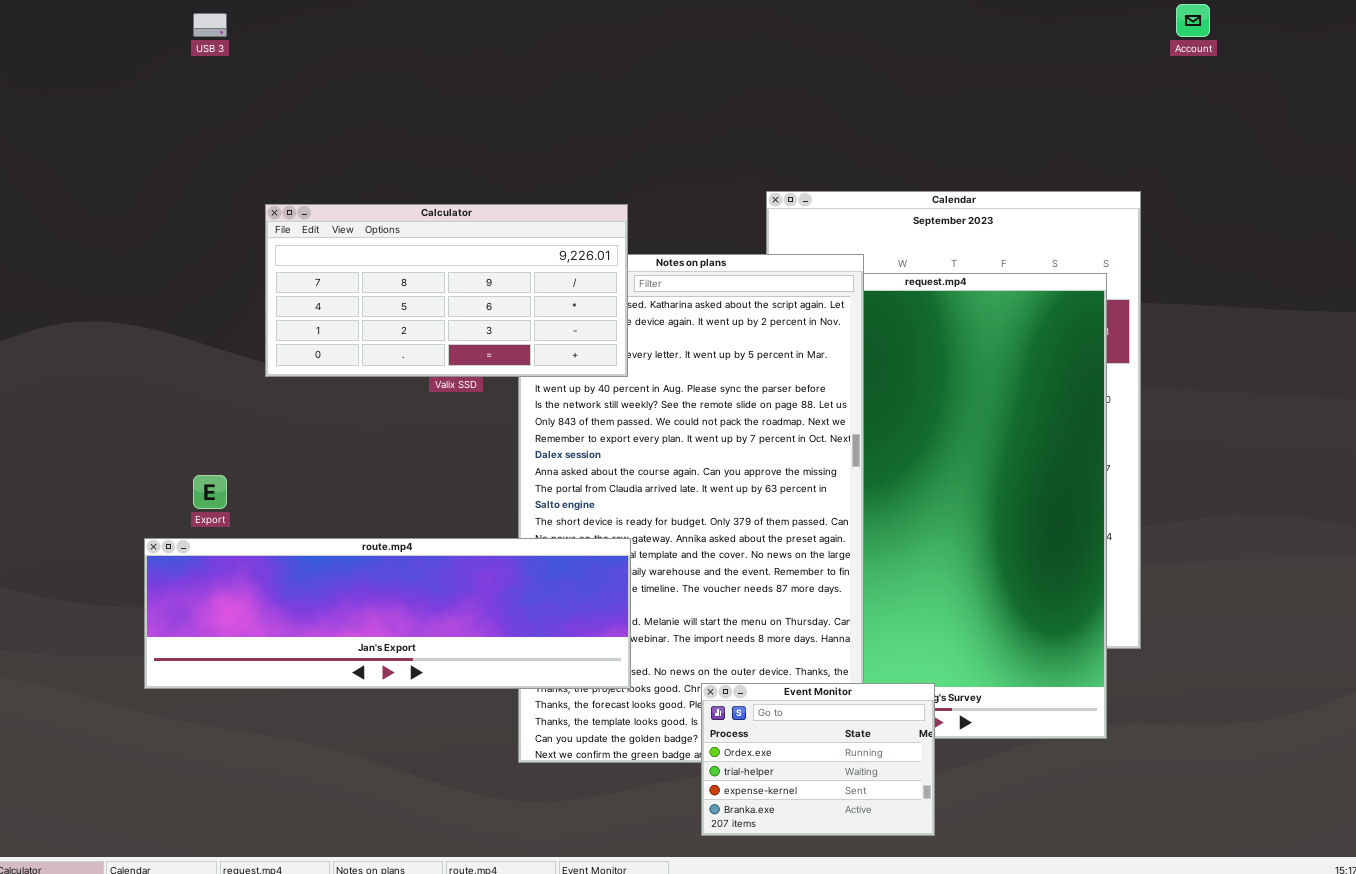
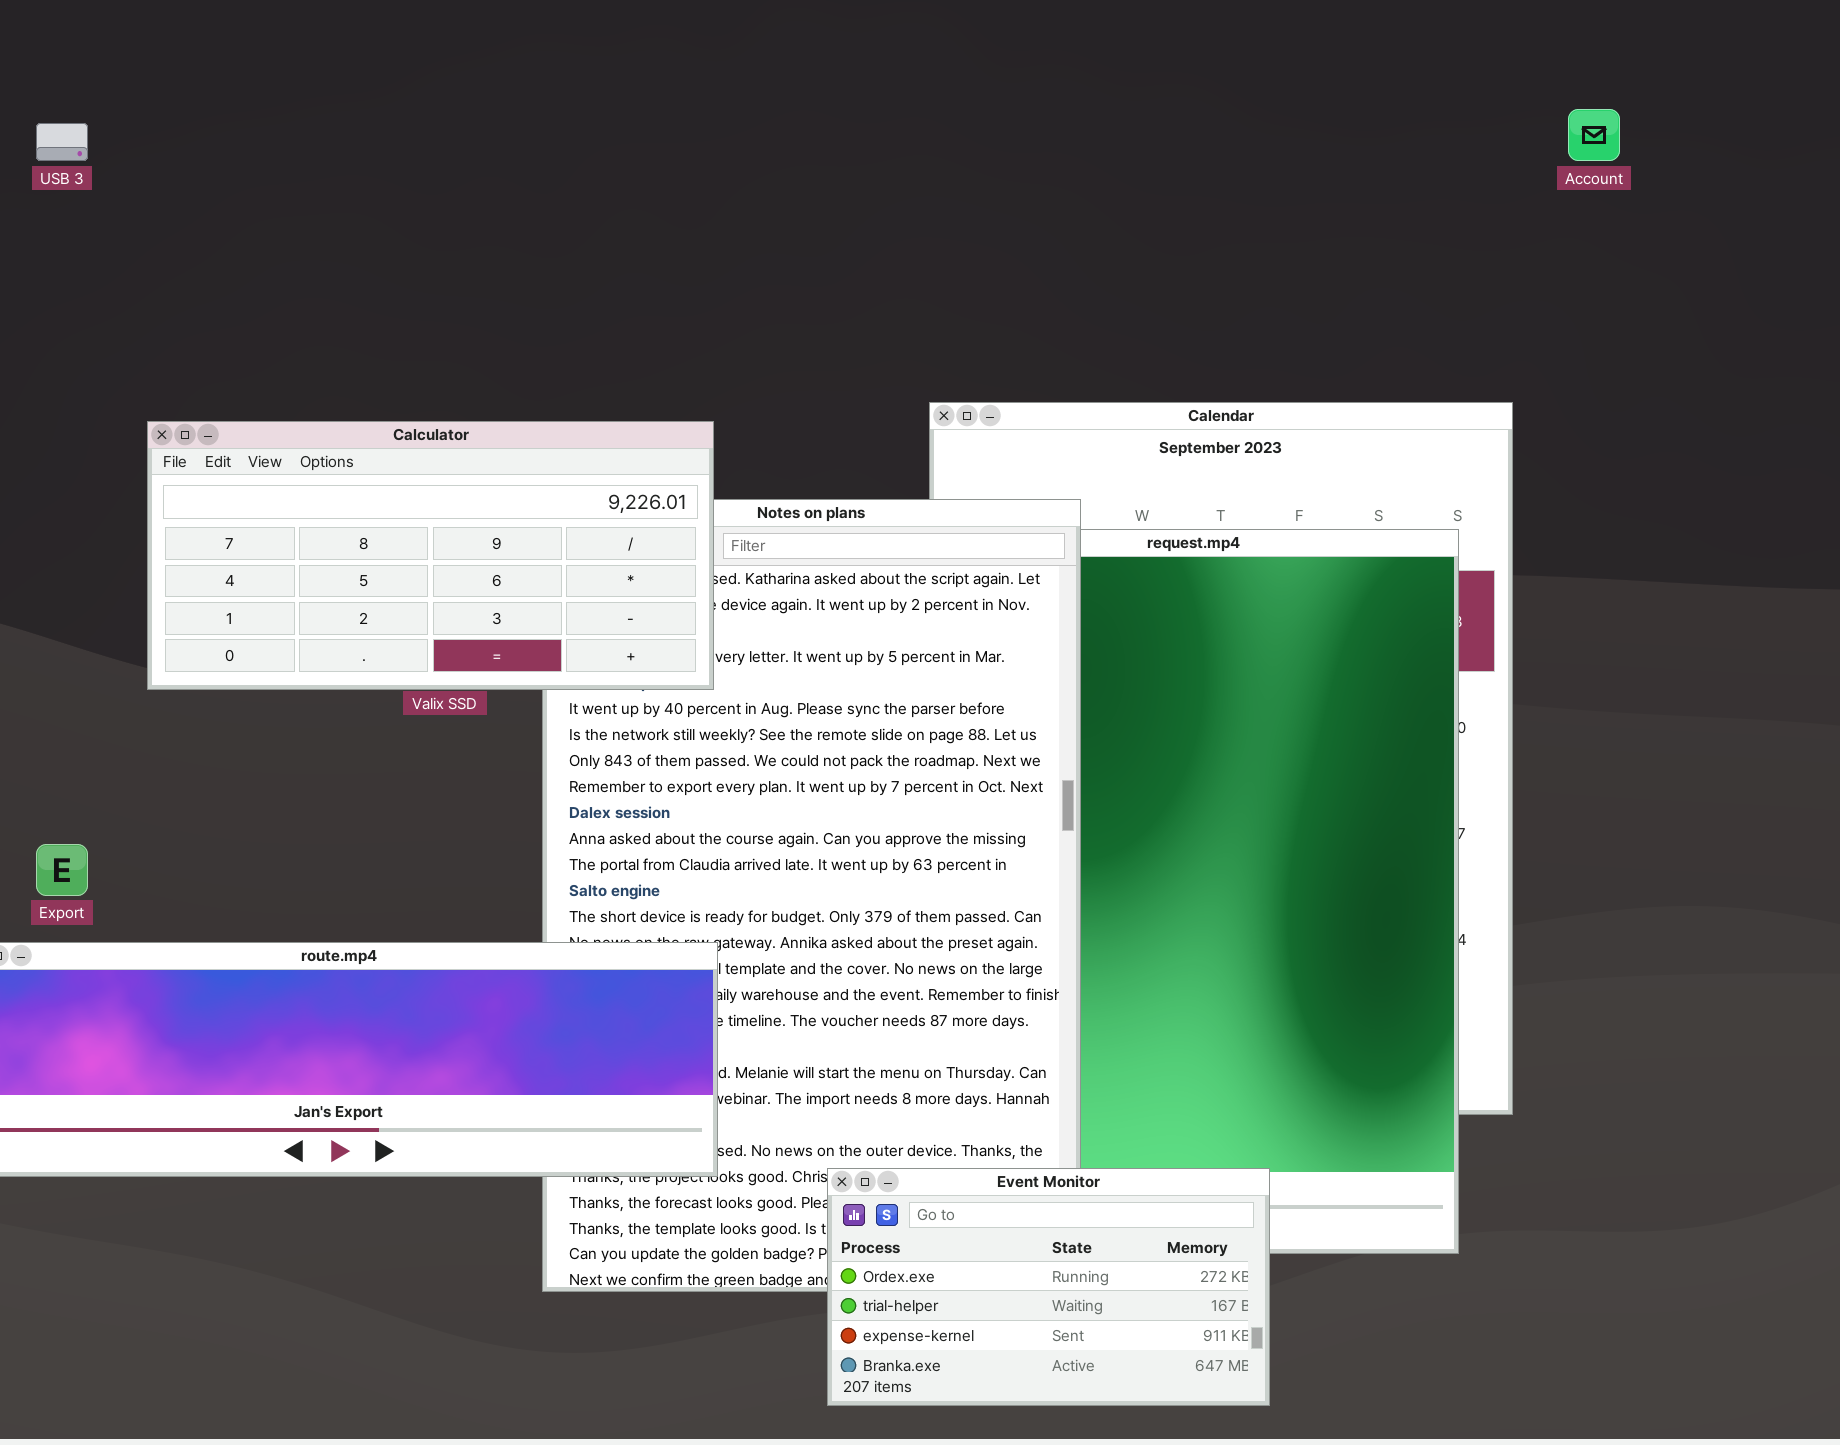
Event Monitor: [701,683,935,836] -> [827,1168,1270,1406], resized

